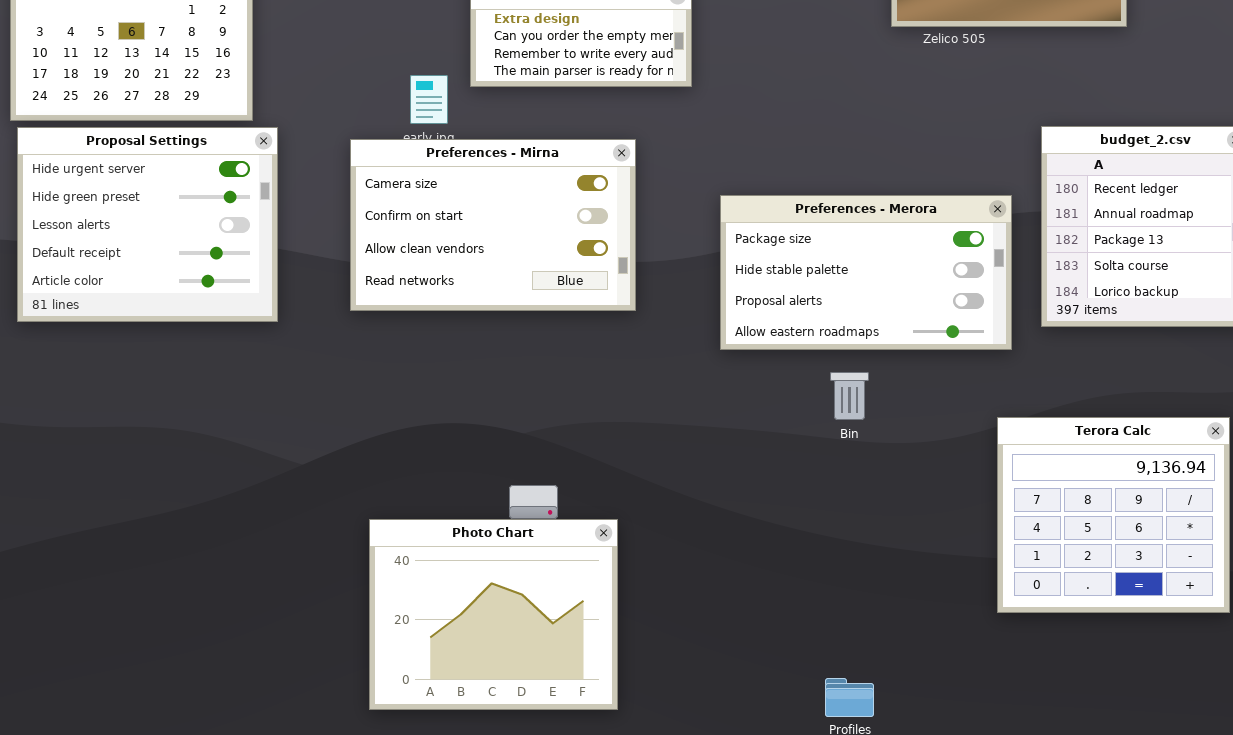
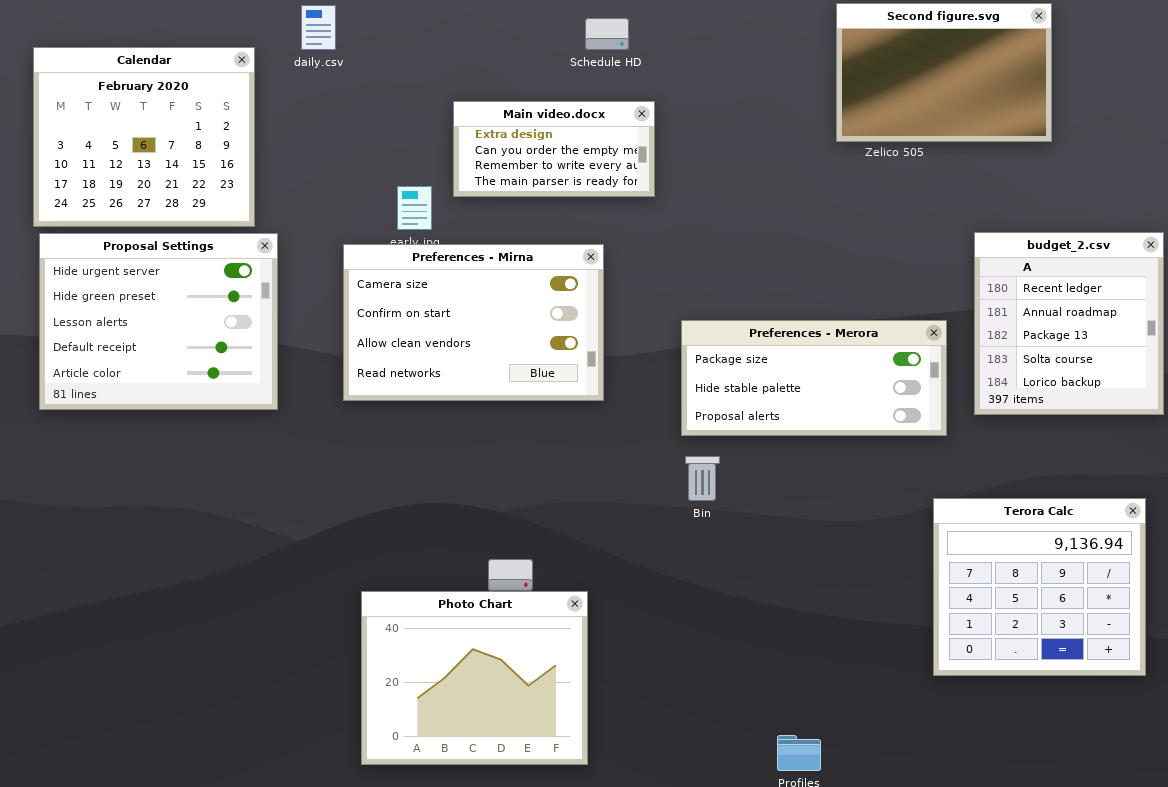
Preferences - Merora: [720,195,1012,350] -> [681,320,947,436], resized
Bin: [830,372,869,420] -> [685,456,720,501], moved

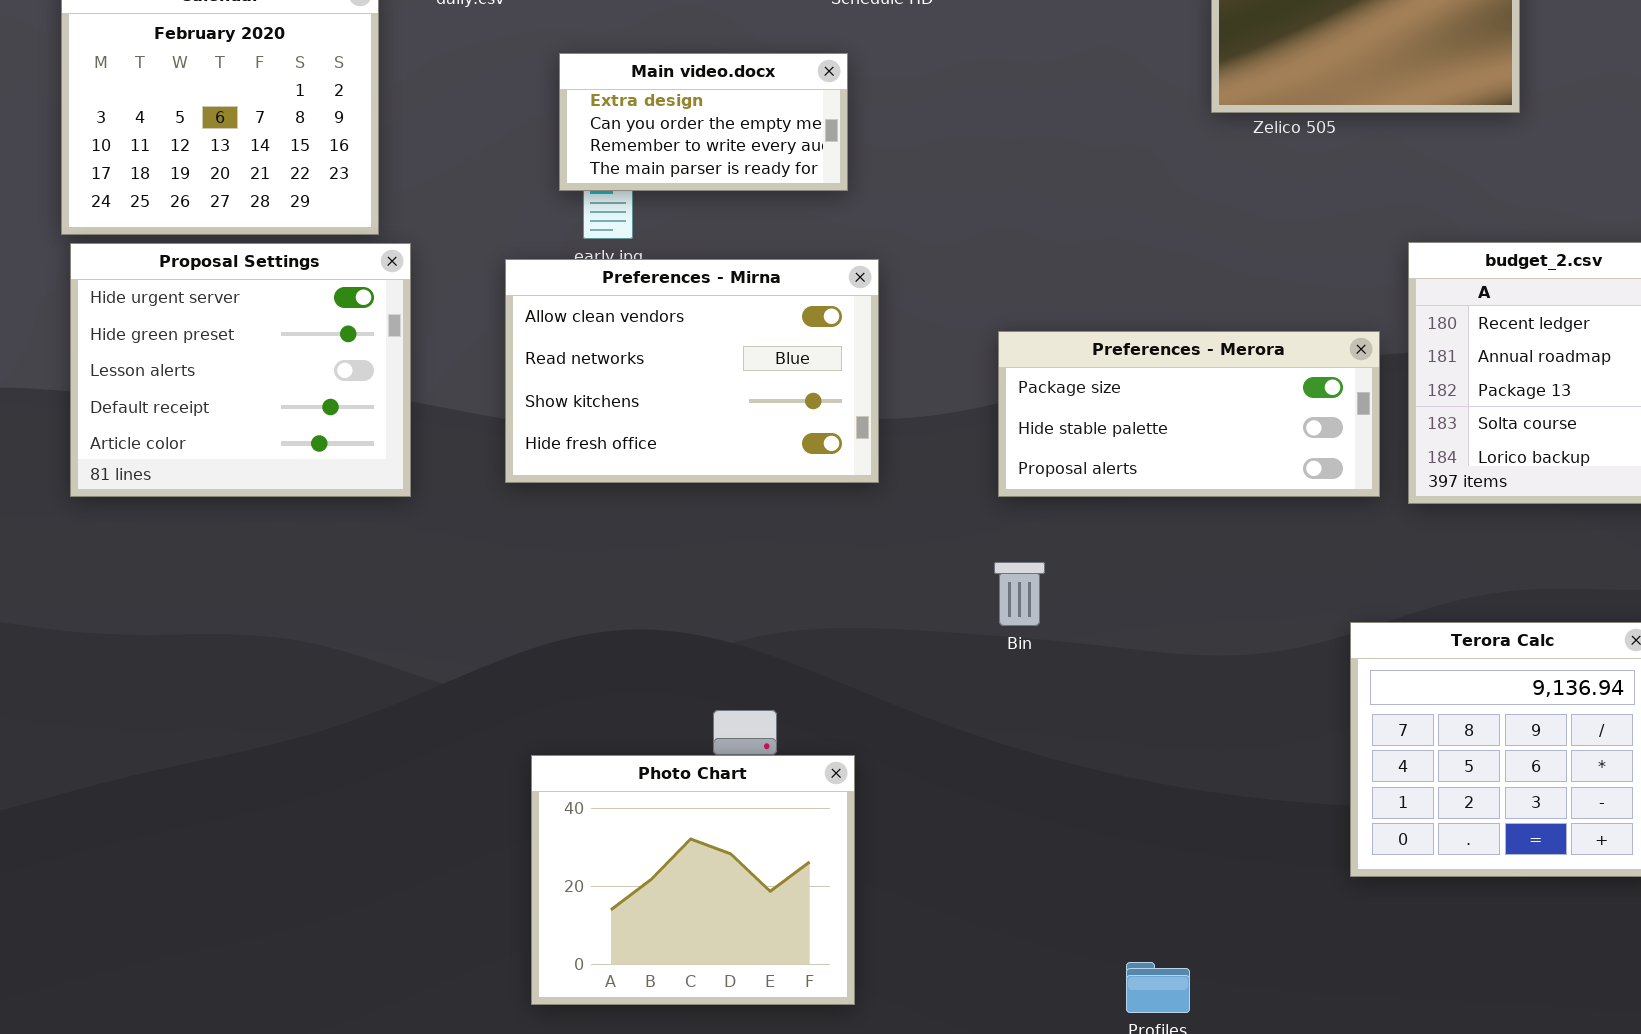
Main video.docx: [453,101,655,197] -> [559,53,848,191], moved
Preferences - Mirna: [343,244,604,401] -> [505,259,879,483], scrolled down 2 rows
Preferences - Merora: [681,320,947,436] -> [998,331,1380,497], moved

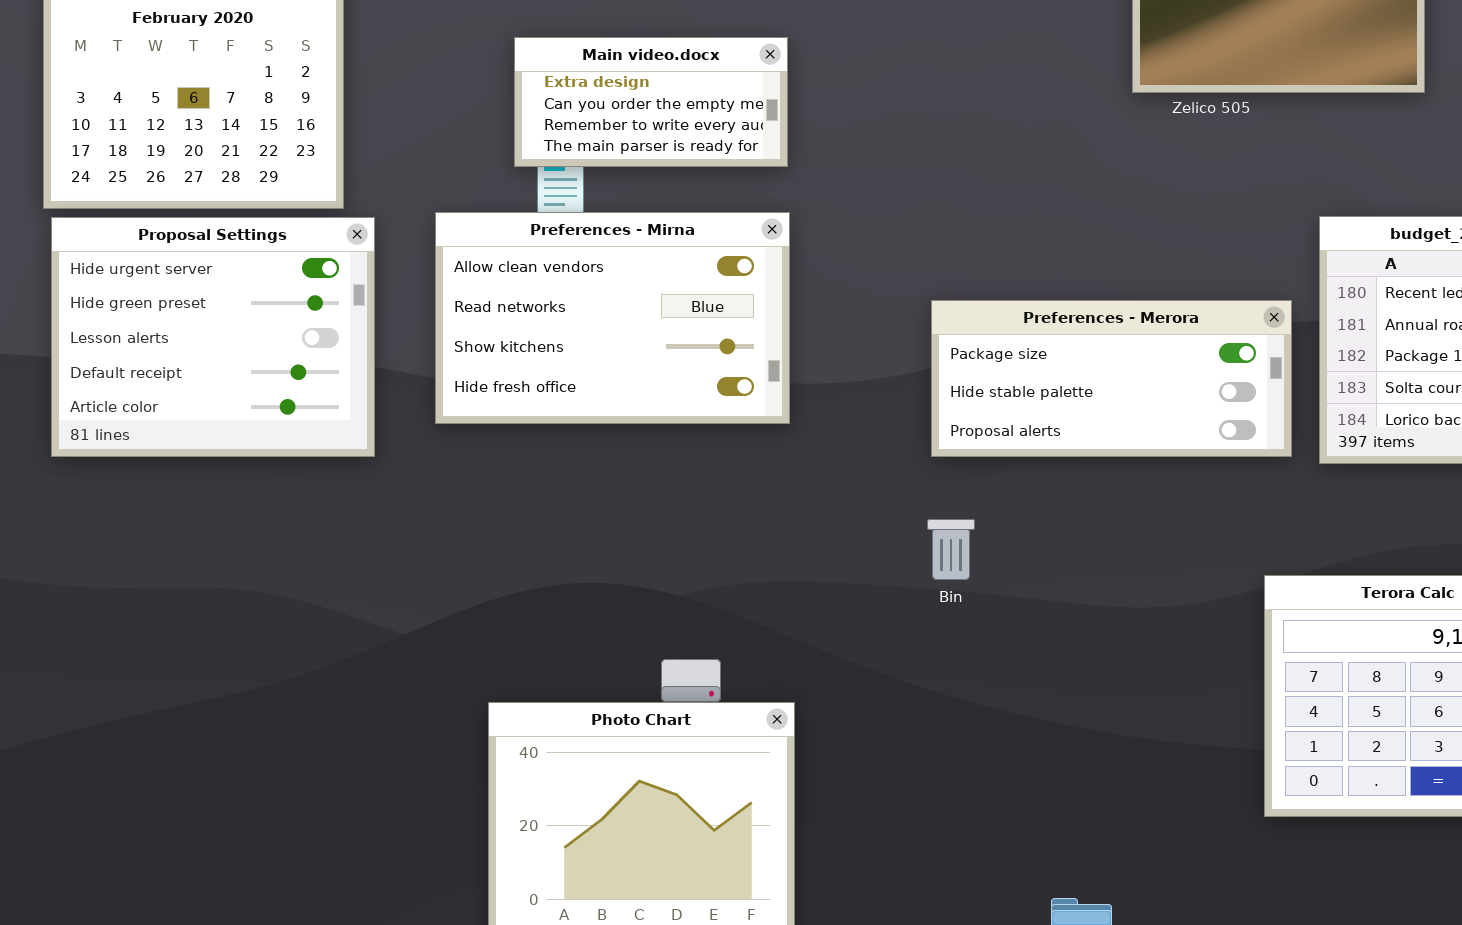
Preferences - Mirna: [505,259,879,483] -> [435,212,790,424], moved

